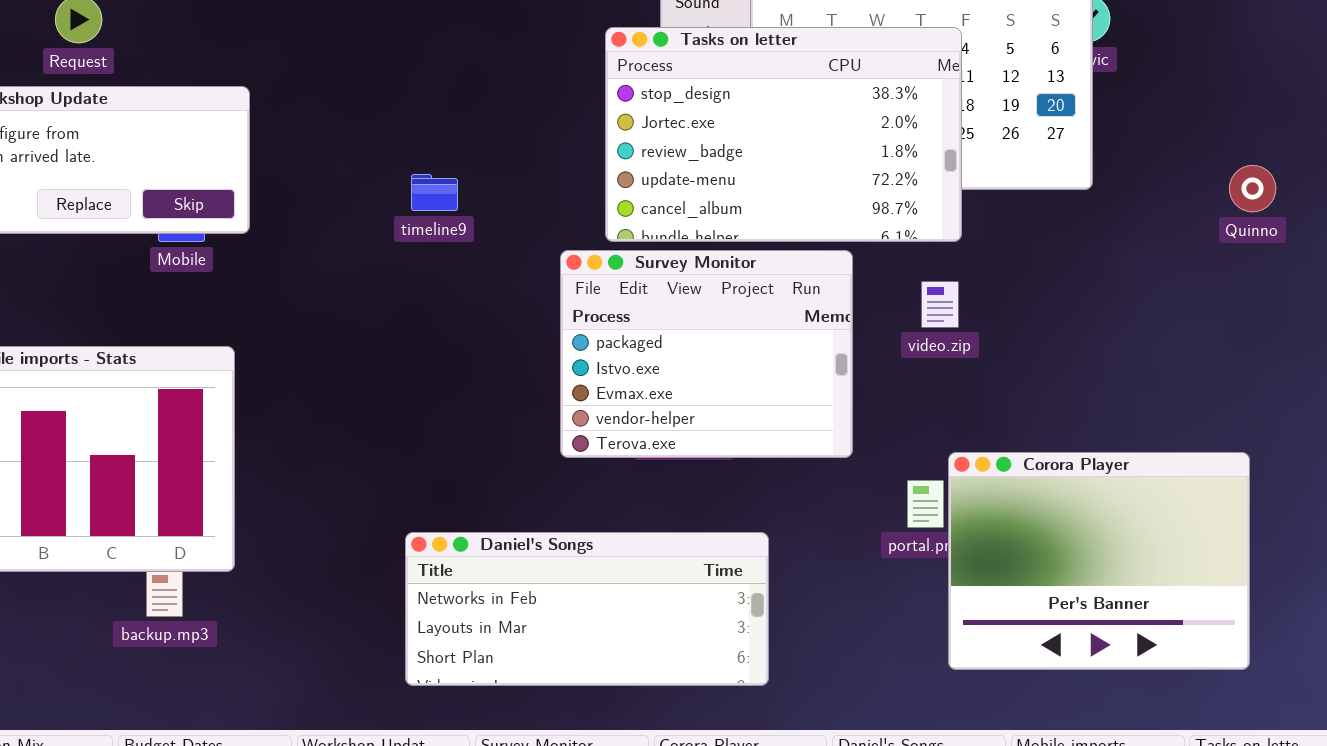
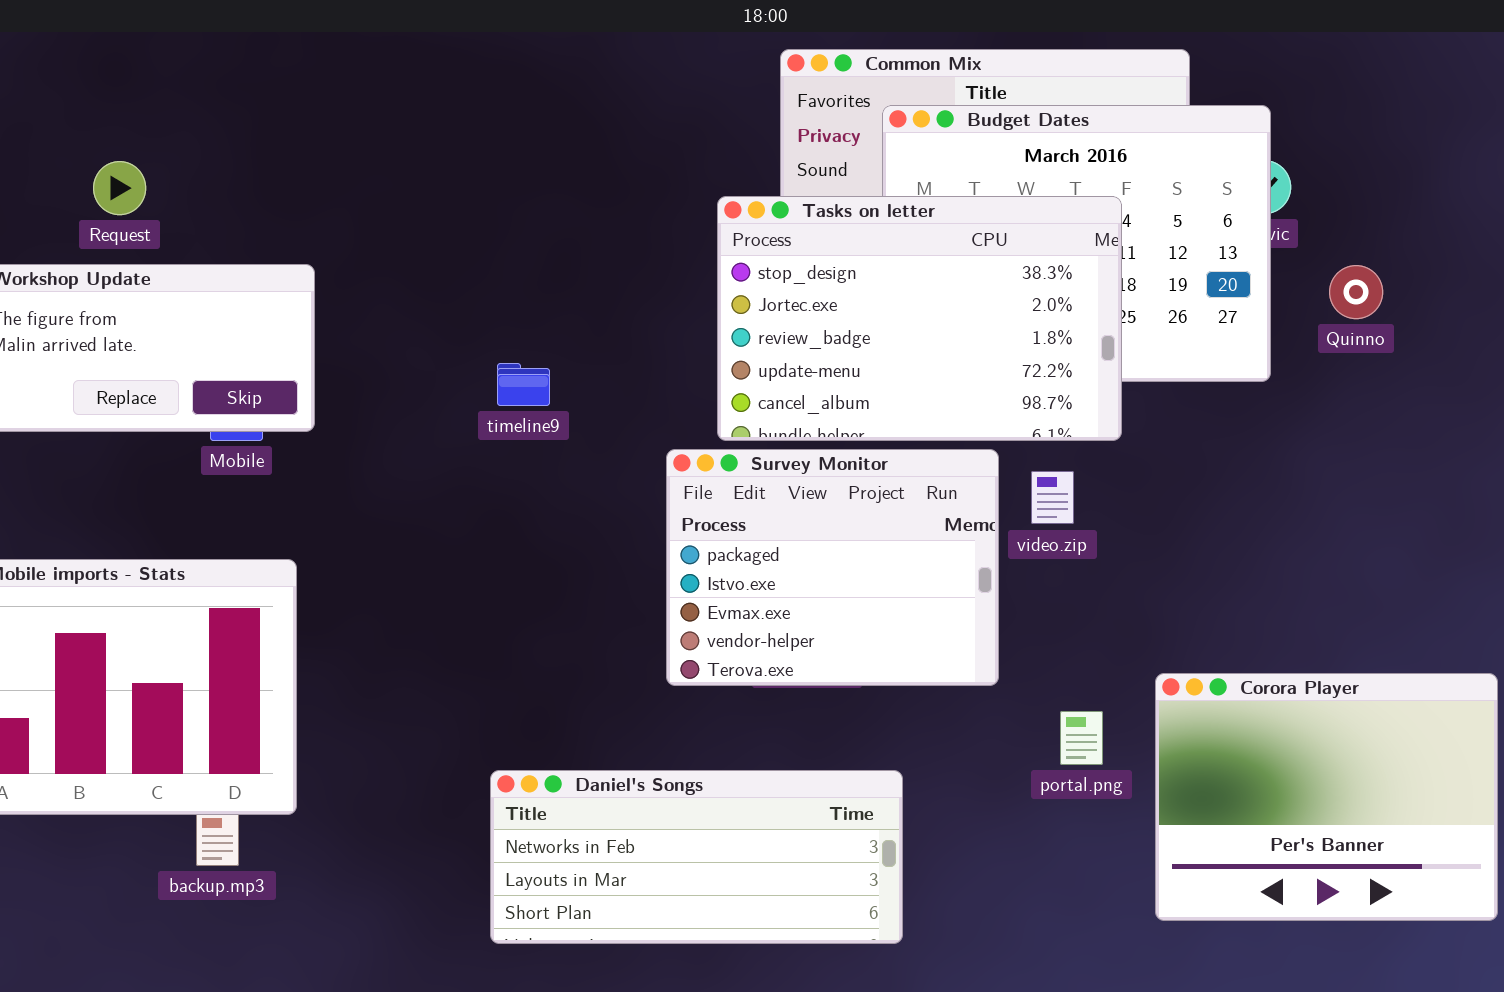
Quinno: [1229,165,1276,212] -> [1329,265,1383,319], moved
video.zip: [921,281,959,328] -> [1031,471,1074,524], moved
Corora Player: [948,452,1250,670] -> [1155,673,1498,921], moved

